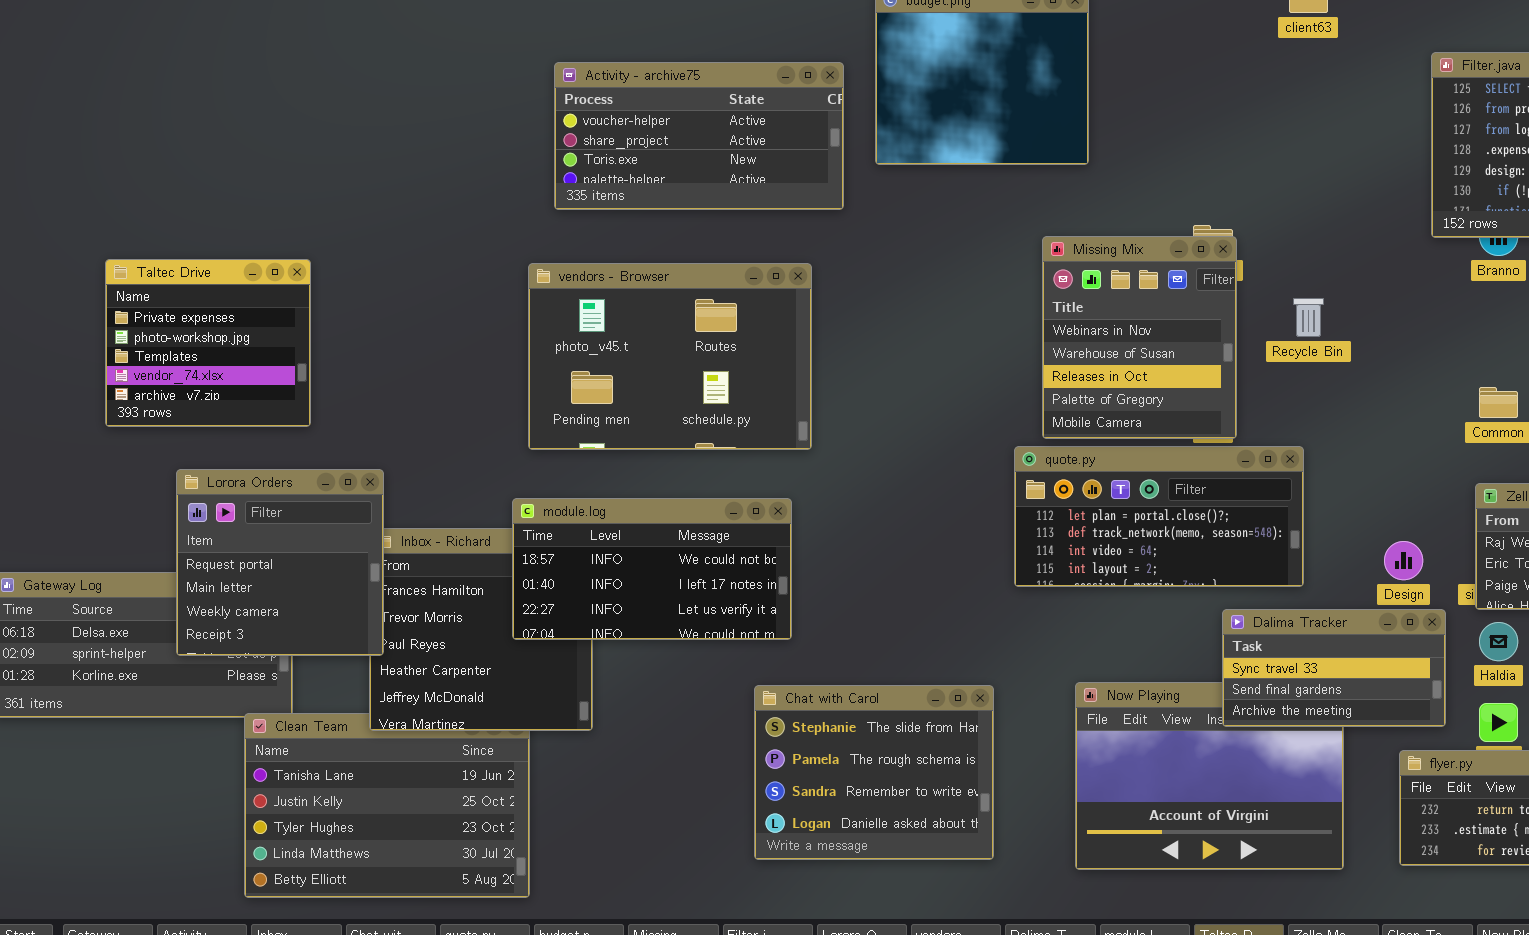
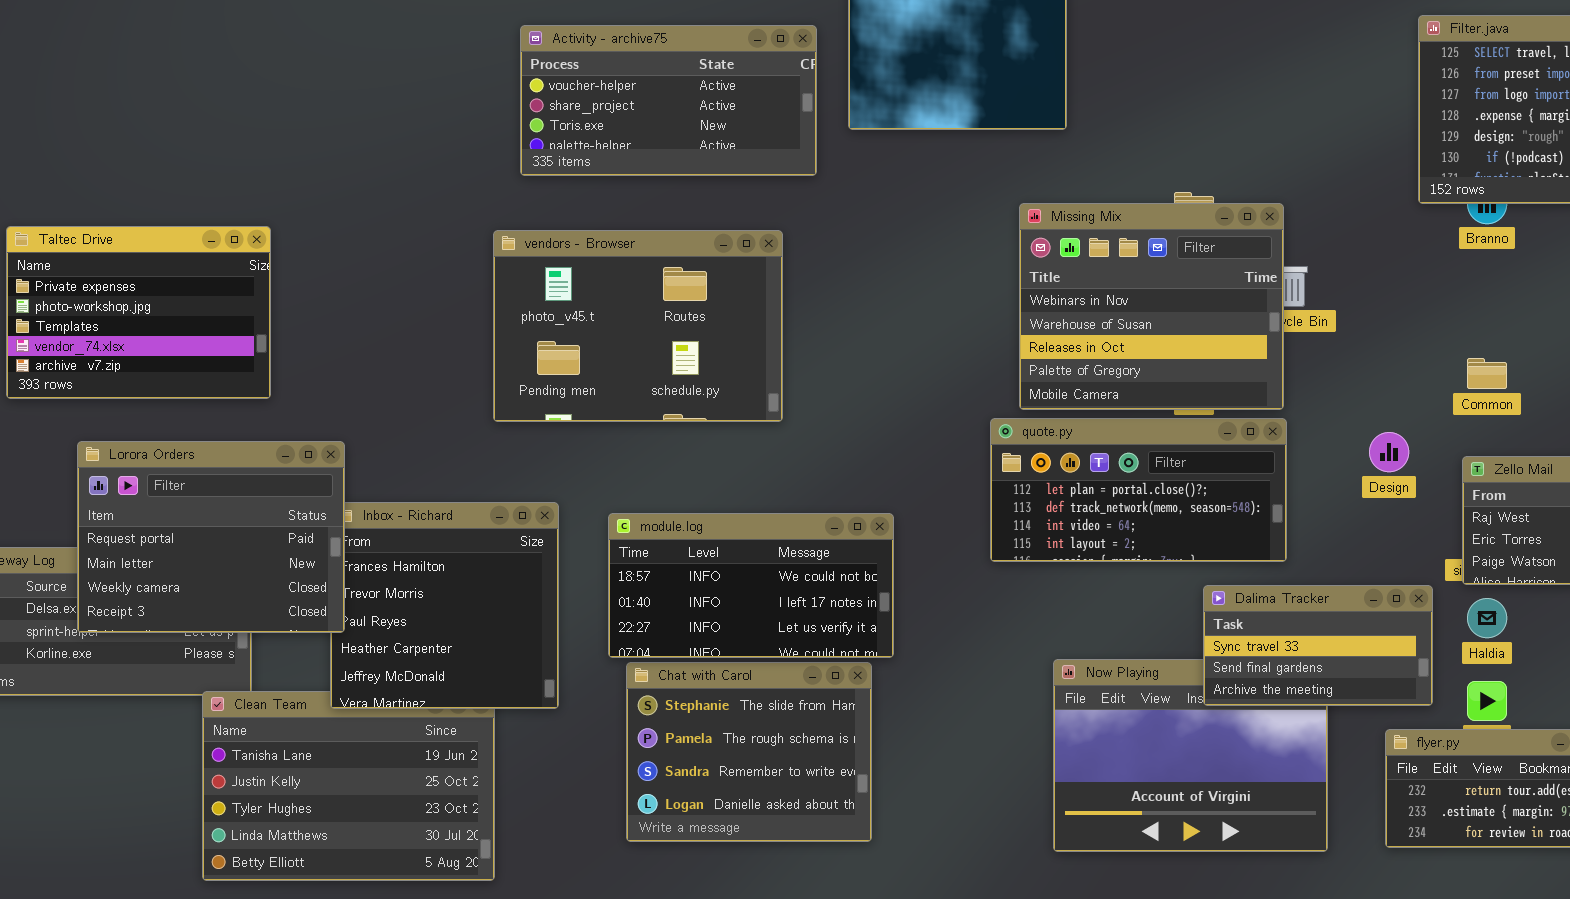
Missing Mix: [1042,236,1237,439] -> [1019,203,1284,410], resized
Taltec Drive: [105,259,311,427] -> [6,226,271,399], resized
Lorora Orders: [176,469,384,656] -> [77,441,345,633], resized
module.log: [512,498,792,640] -> [608,513,894,658], moved
Design: [1384,541,1423,580] -> [1369,432,1409,472], moved
Chat with Carol: [754,685,994,860] -> [626,662,872,842], moved

